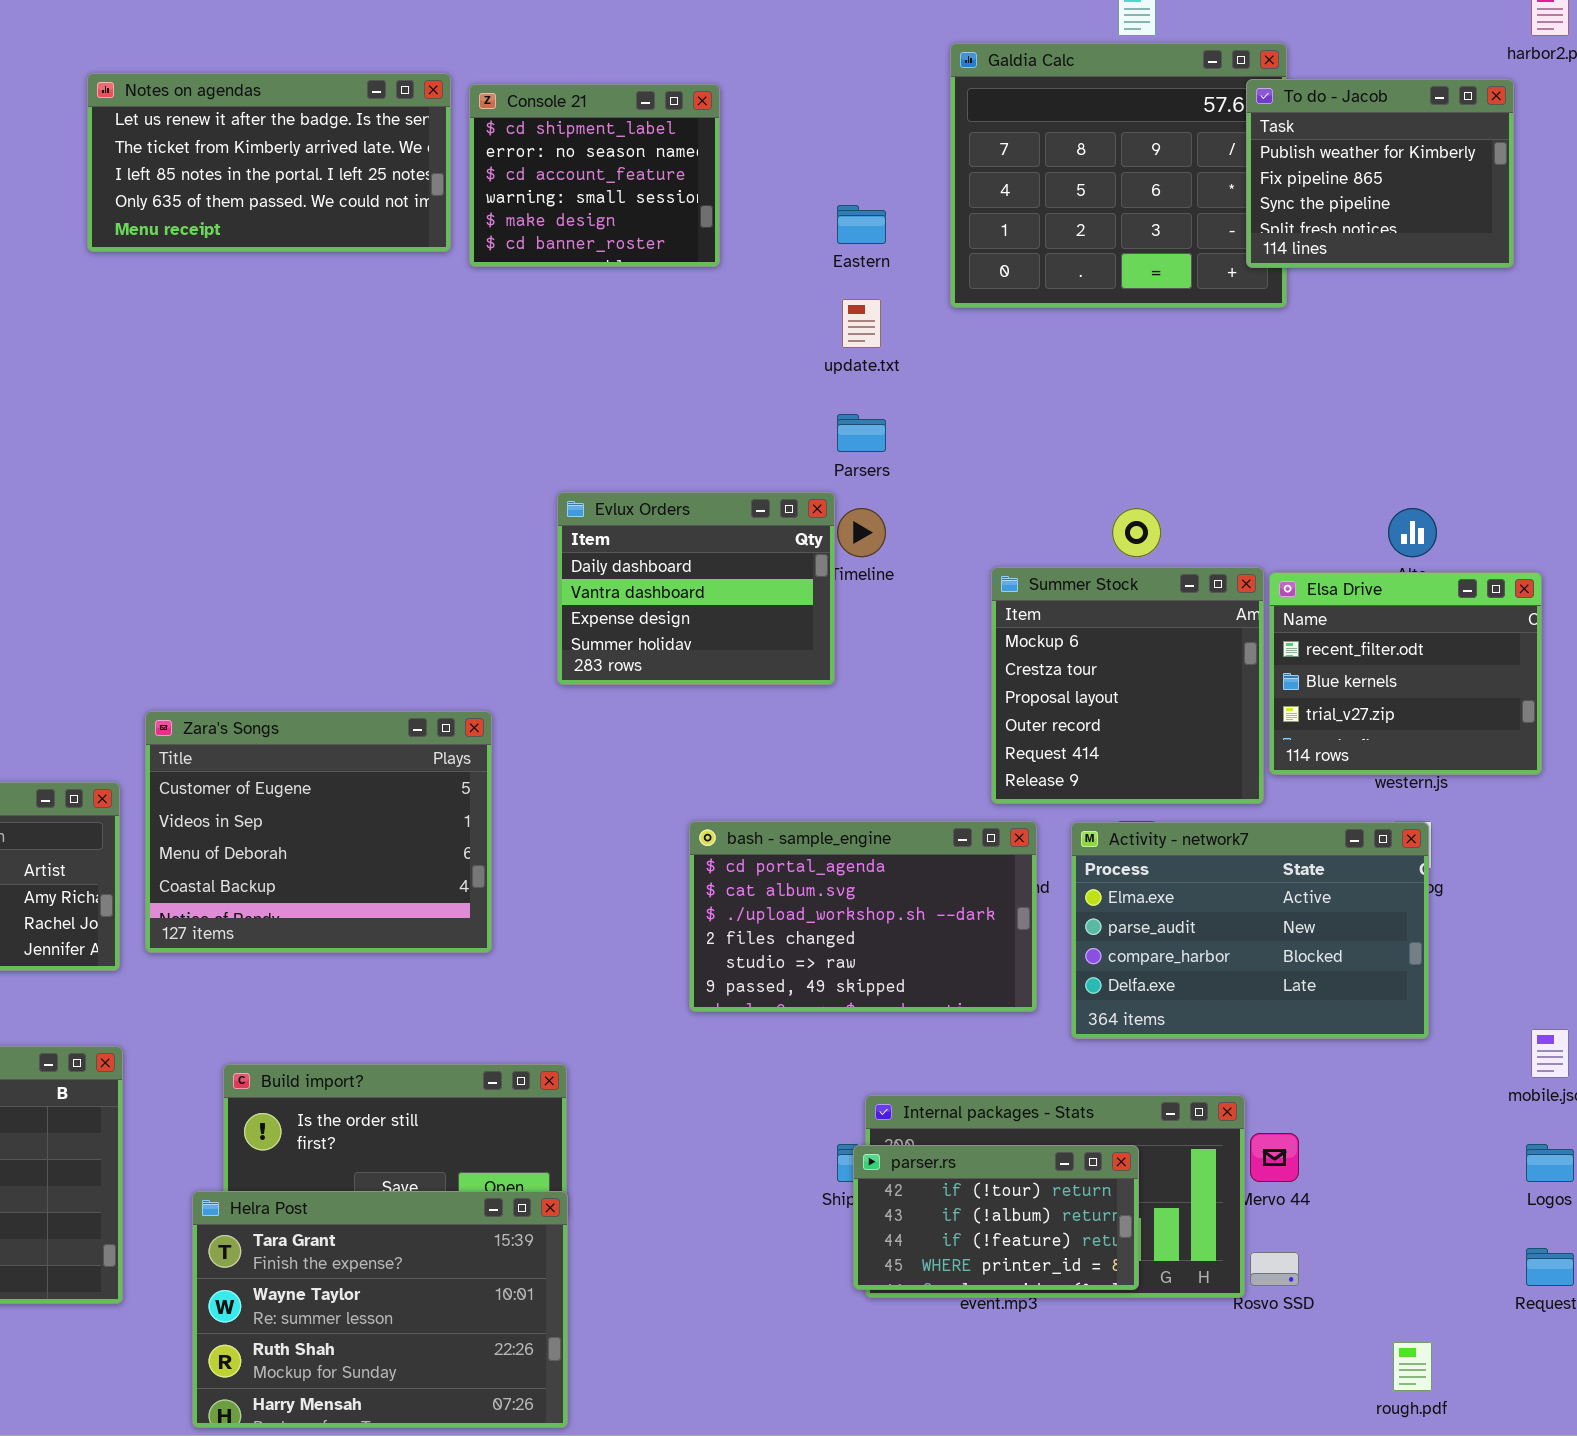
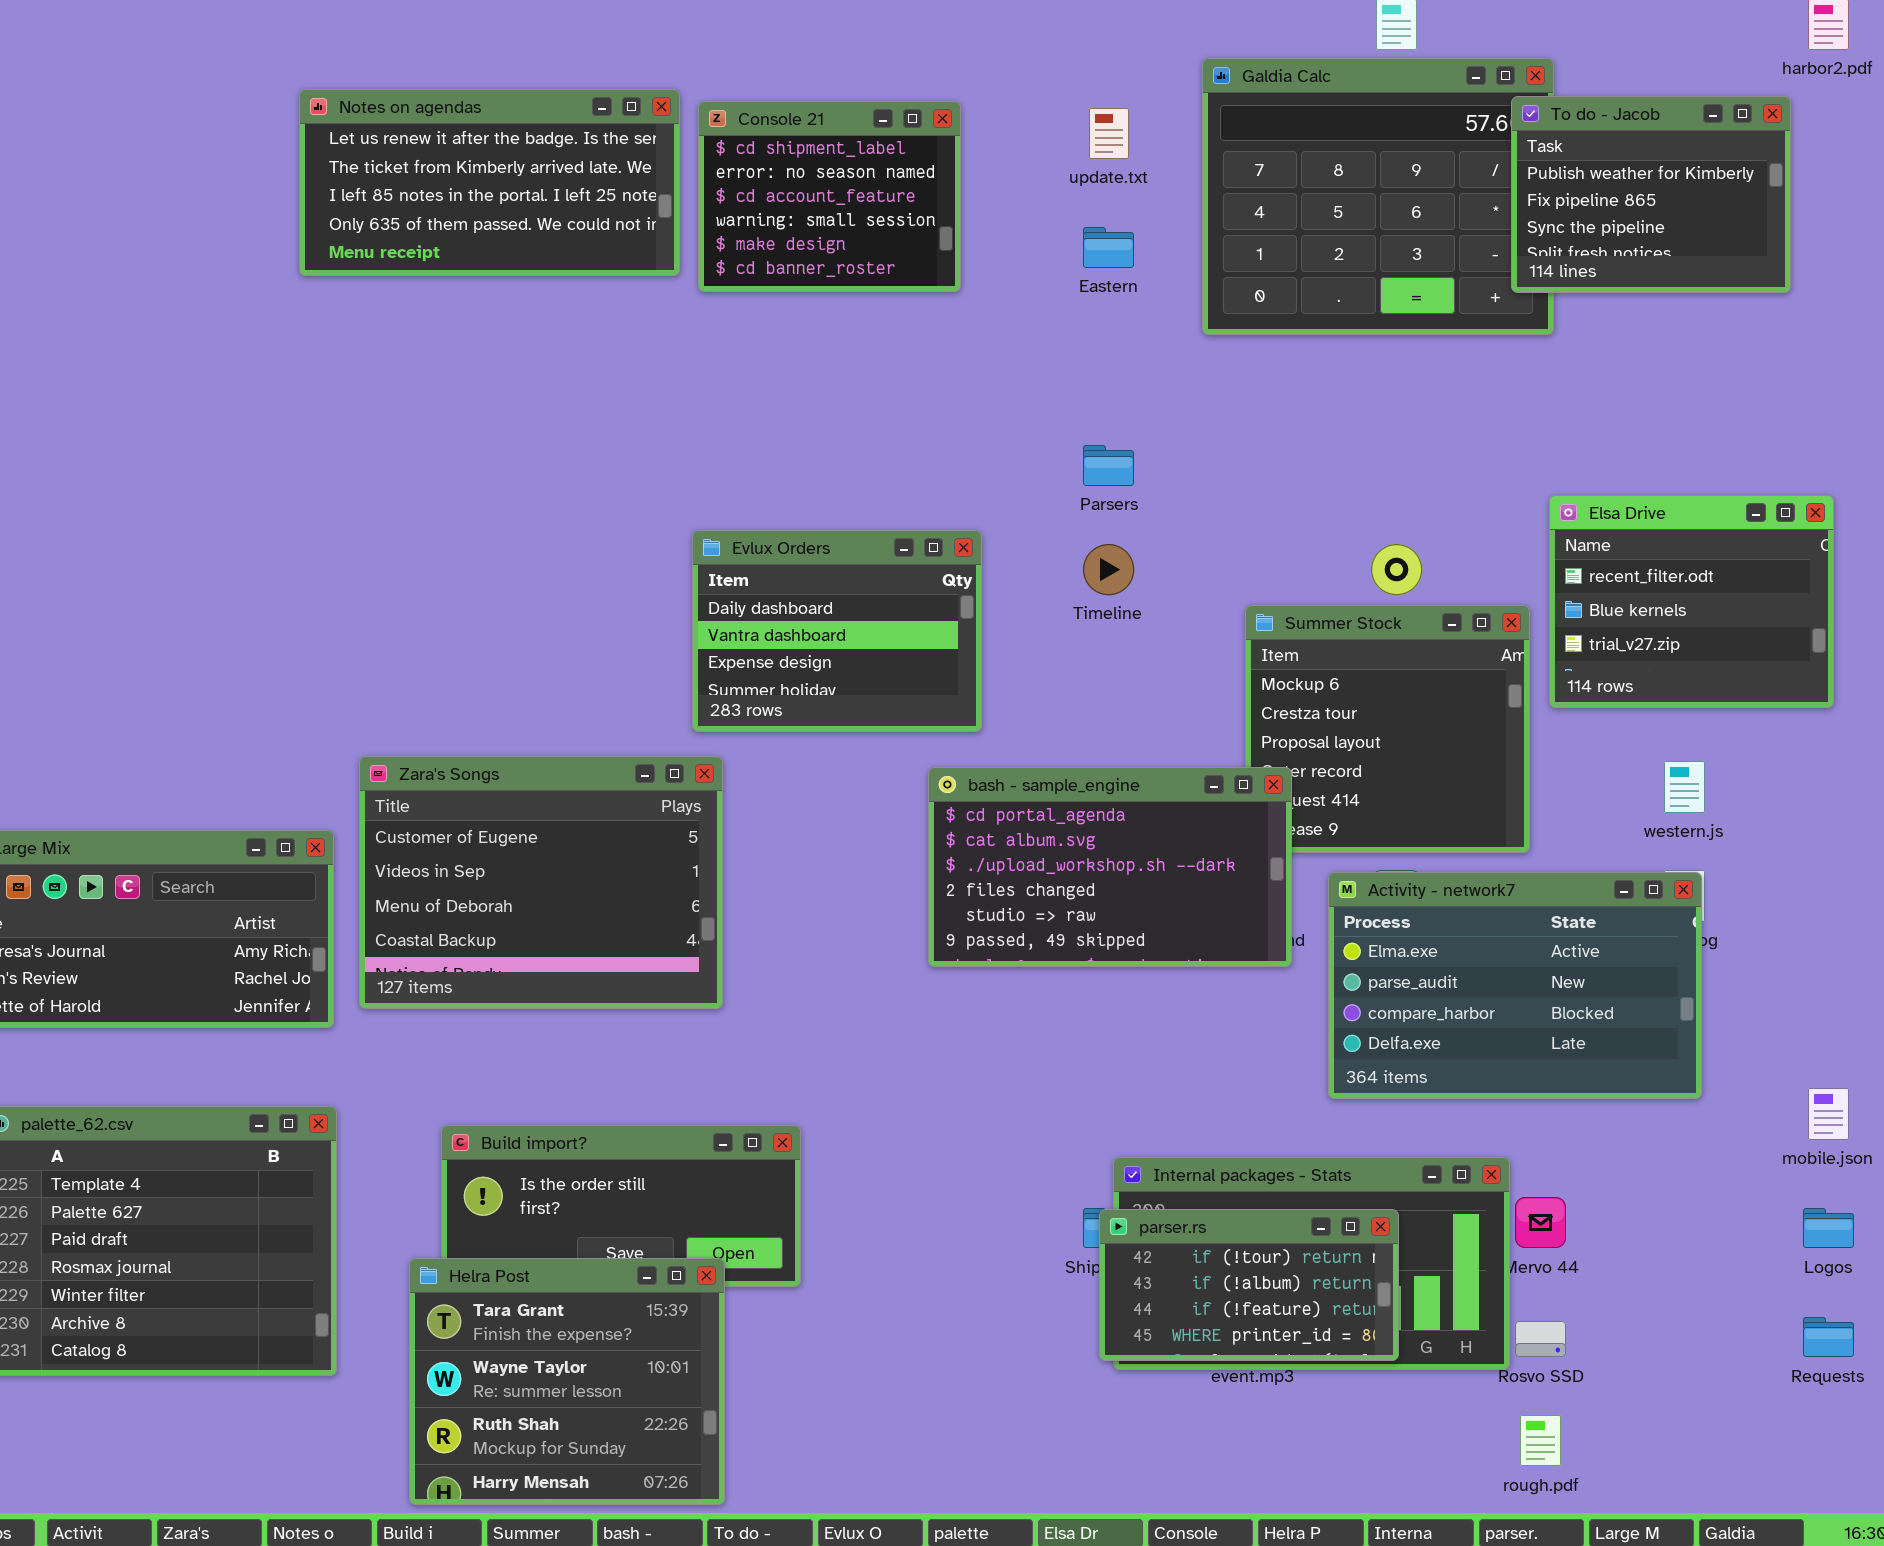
update.txt: [842,299,881,348] -> [1089,108,1129,159], moved
Evlux Orders: [557,492,835,685] -> [692,530,982,732], moved
Elsa Drive: [1269,572,1542,775] -> [1549,495,1834,708], moved
bash - sample_engine: [689,821,1037,1012] -> [928,767,1292,967], moved
Helra Post: [192,1191,568,1428] -> [409,1258,725,1505], resized
rough.pdf: [1393,1342,1432,1391] -> [1520,1415,1561,1466], moved

